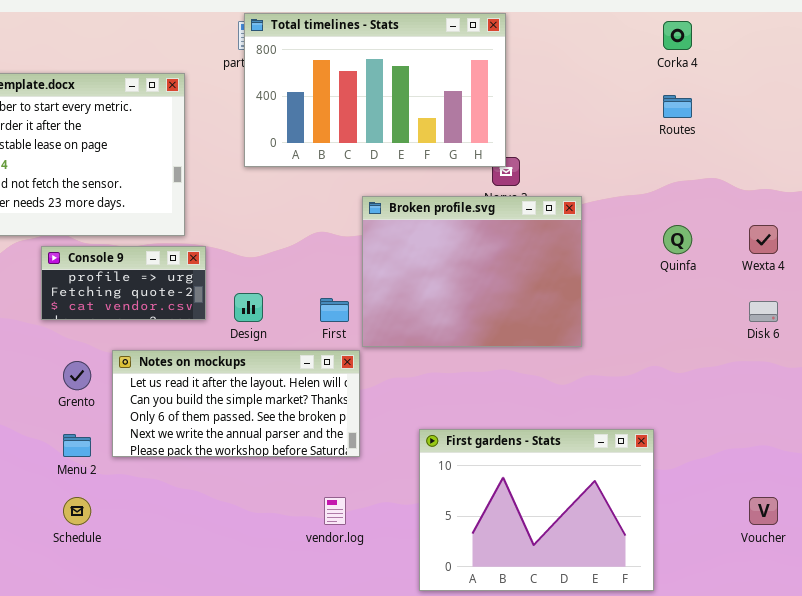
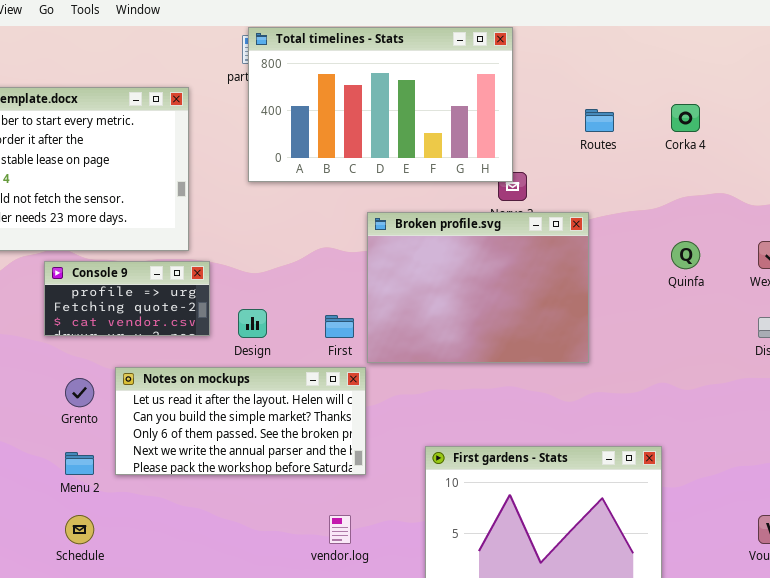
Corka 4: [663,21,692,50] -> [671,104,700,132], moved
Routes: [663,95,692,118] -> [585,109,614,132], moved

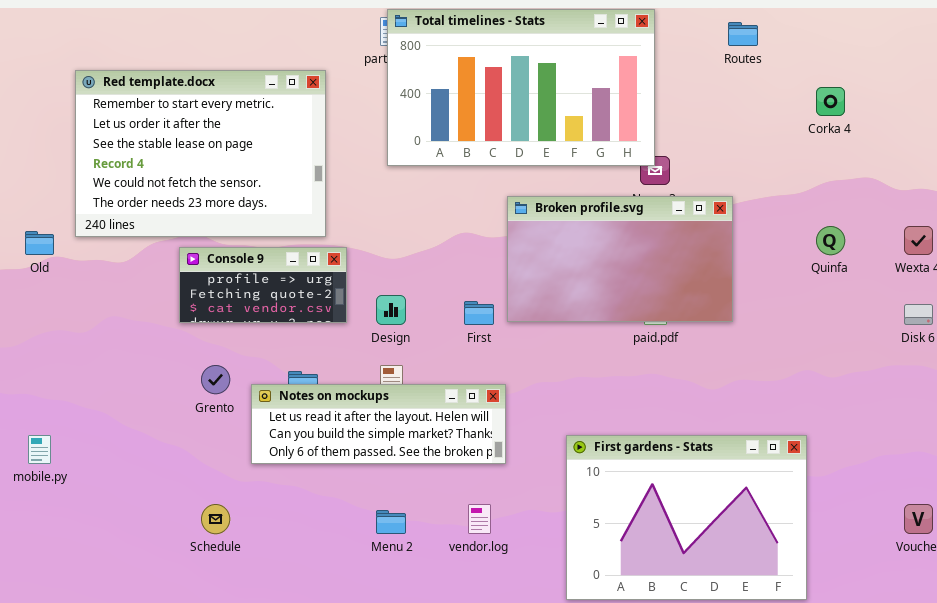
Routes: [585,109,614,132] -> [728,22,758,46], moved
Broken profile.svg: [367,212,589,363] -> [507,196,733,322], resized
Notes on mockups: [115,367,366,475] -> [251,384,506,464], resized
Menu 2: [65,452,94,475] -> [376,510,406,534], moved

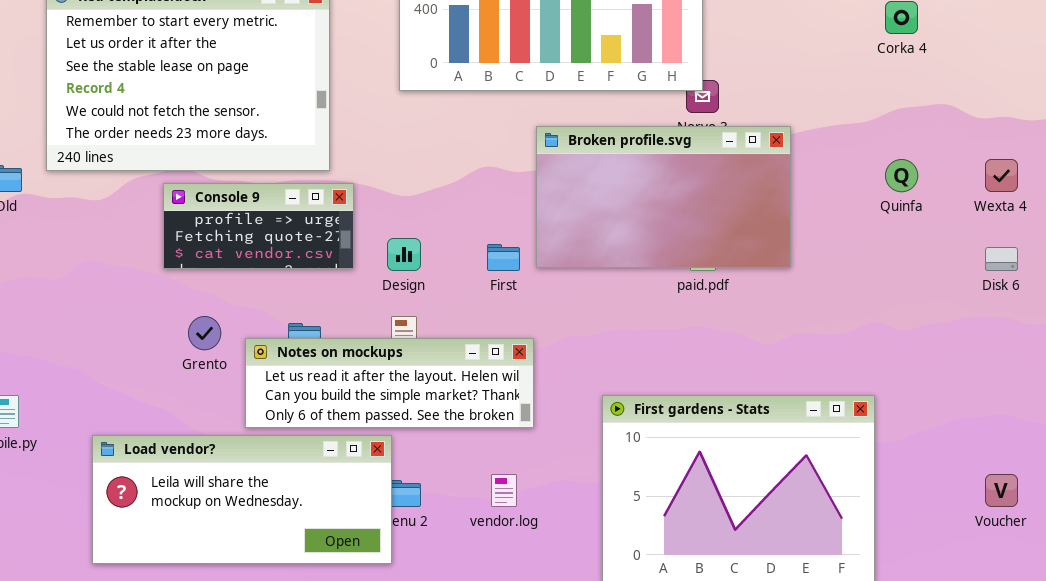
Load vendor?: none -> [92,435,392,564], opened

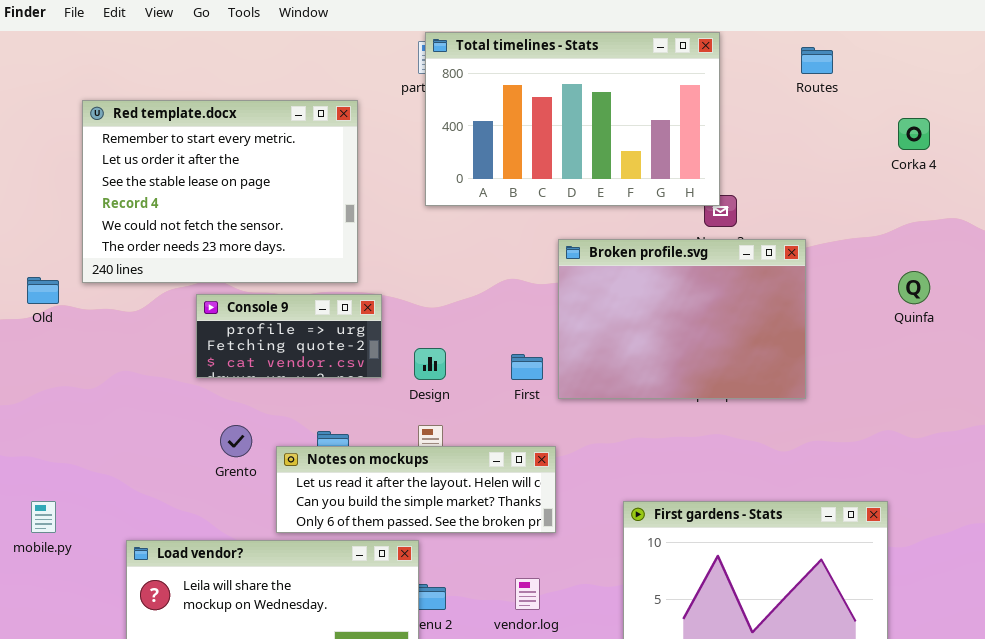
Broken profile.svg: [536,126,791,268] -> [558,239,806,399], resized

